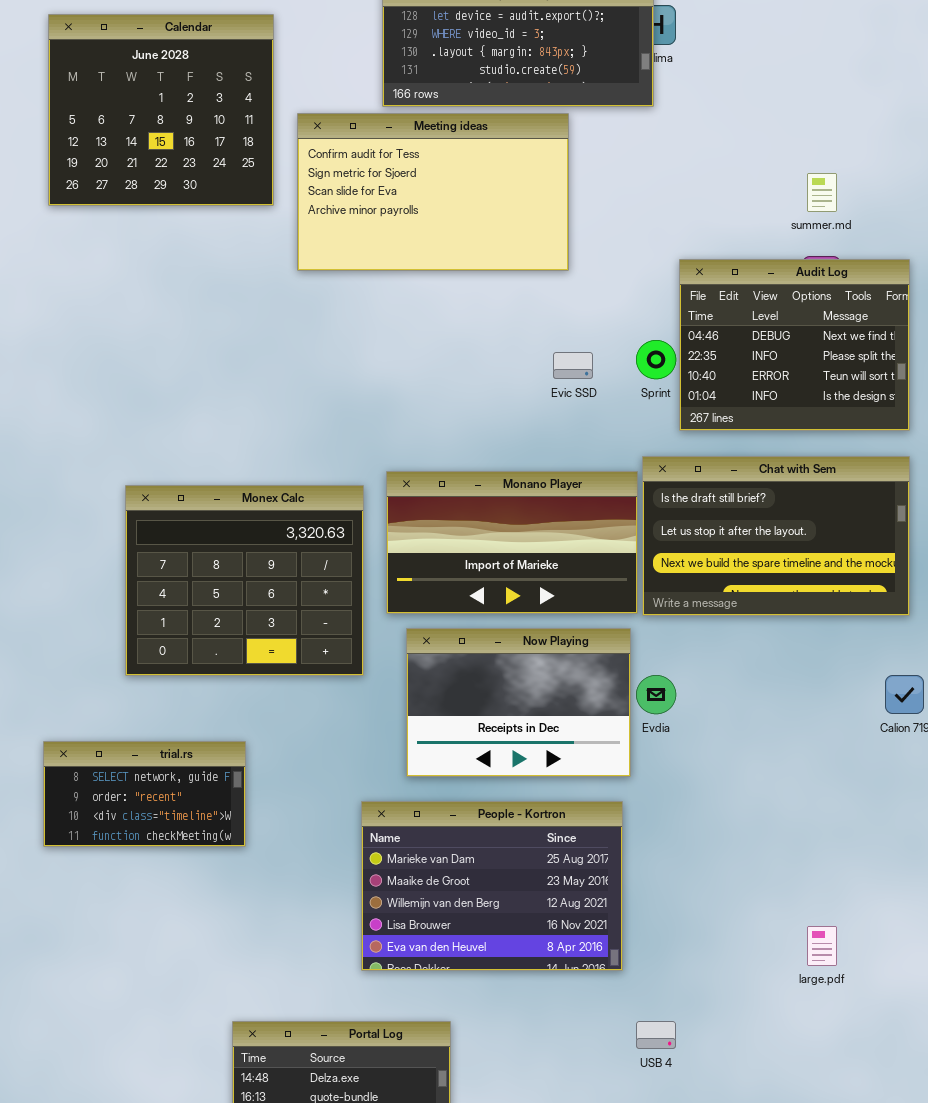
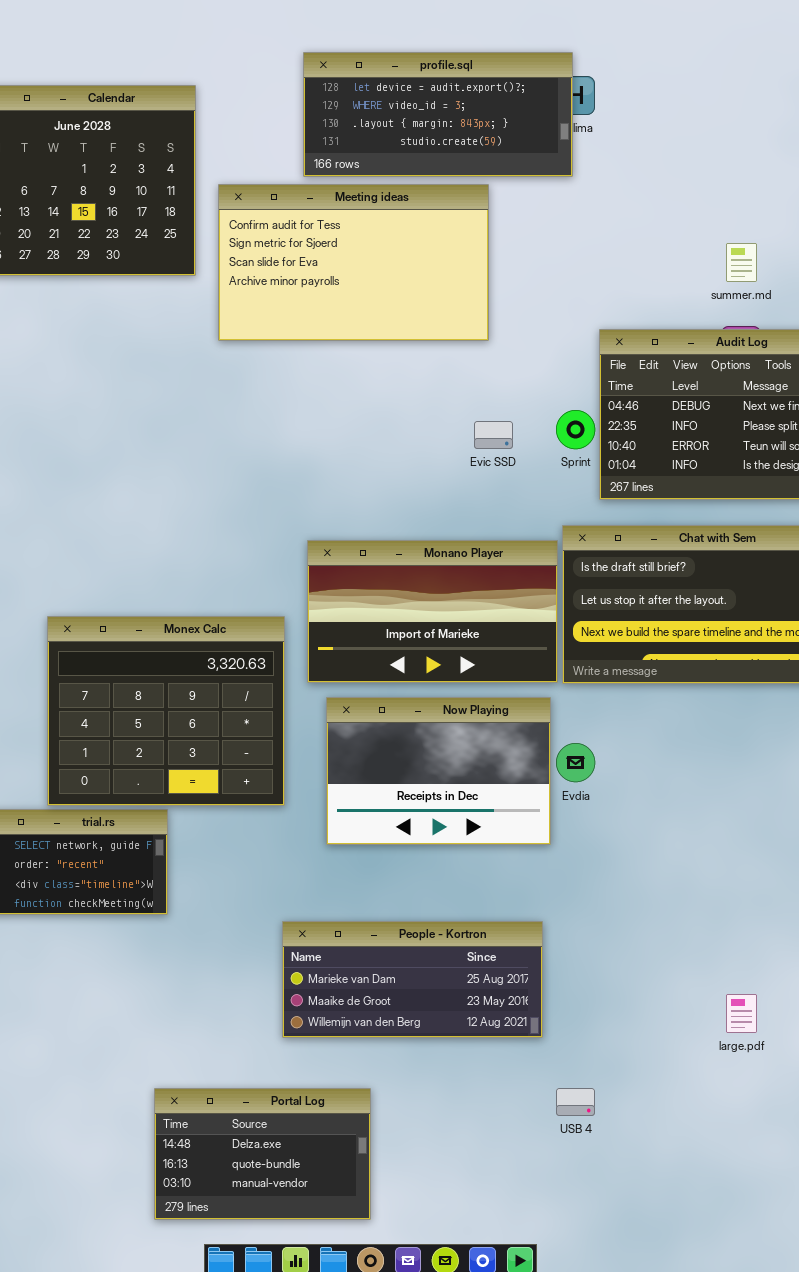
Monex Calc: [125,485,364,676] -> [47,616,285,806], moved
People - Kortron: [361,801,623,971] -> [282,921,543,1038], resized

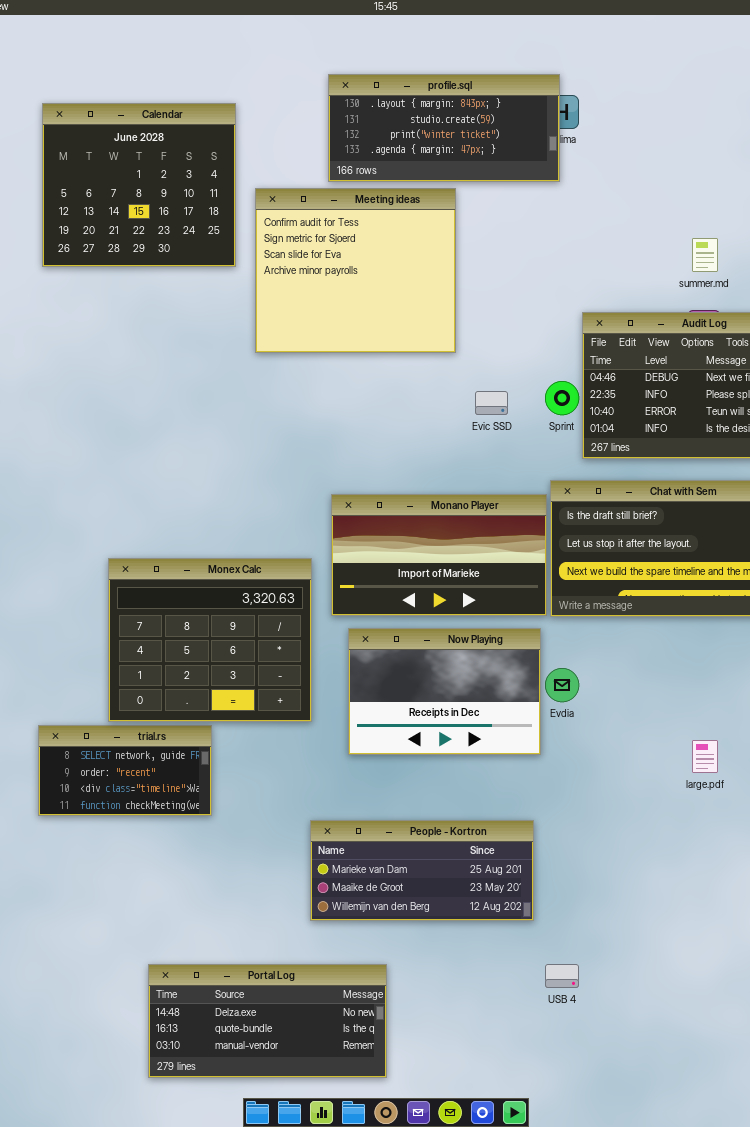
profile.sql: [303,52,573,177] -> [328,74,560,182], scrolled down 2 rows
Meeting ideas: [218,184,489,341] -> [255,188,456,353], resized
large.pdf: [726,994,757,1033] -> [692,740,718,773], moved
Portal Log: [154,1088,371,1220] -> [148,964,387,1078], resized

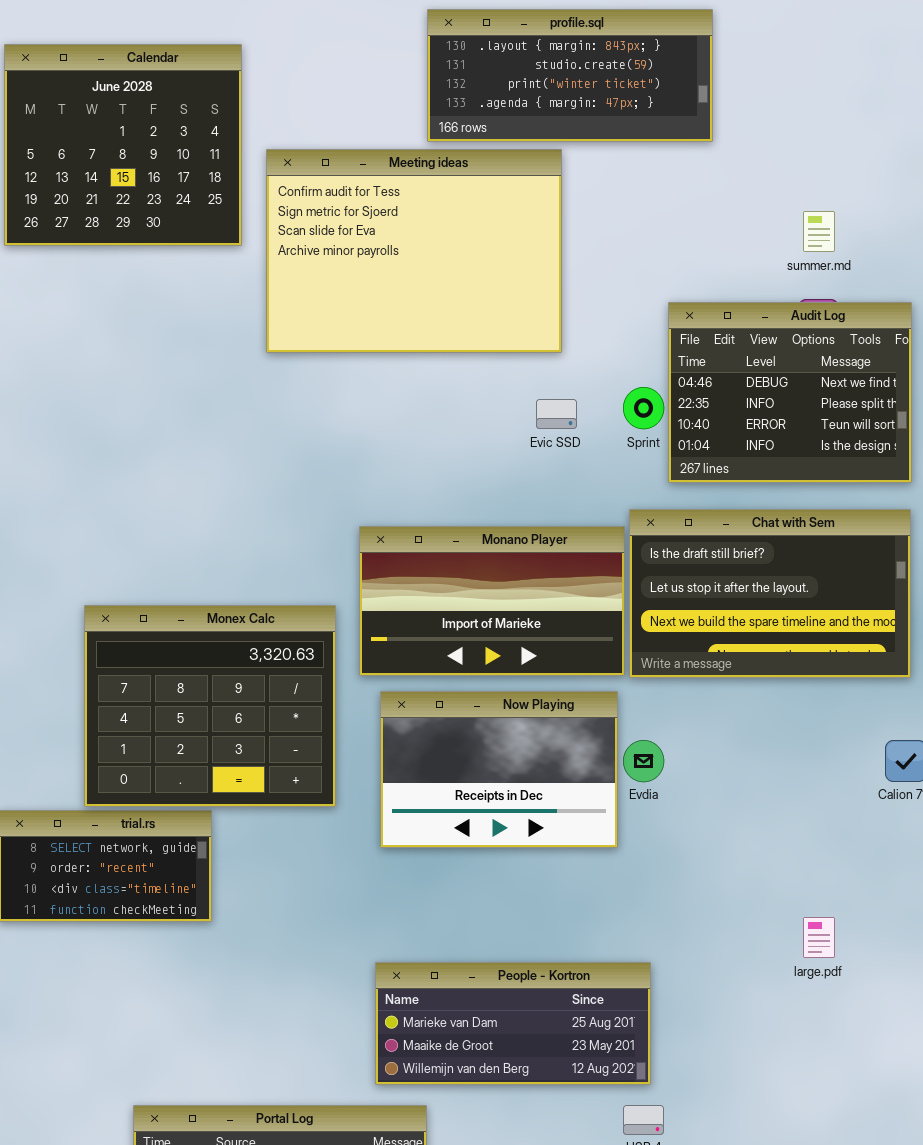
profile.sql: [328,74,560,182] -> [427,9,713,142], moved
Meeting ideas: [255,188,456,353] -> [266,149,562,353], resized
large.pdf: [692,740,718,773] -> [803,917,835,958], moved
People - Kortron: [310,820,534,921] -> [375,962,651,1085], moved

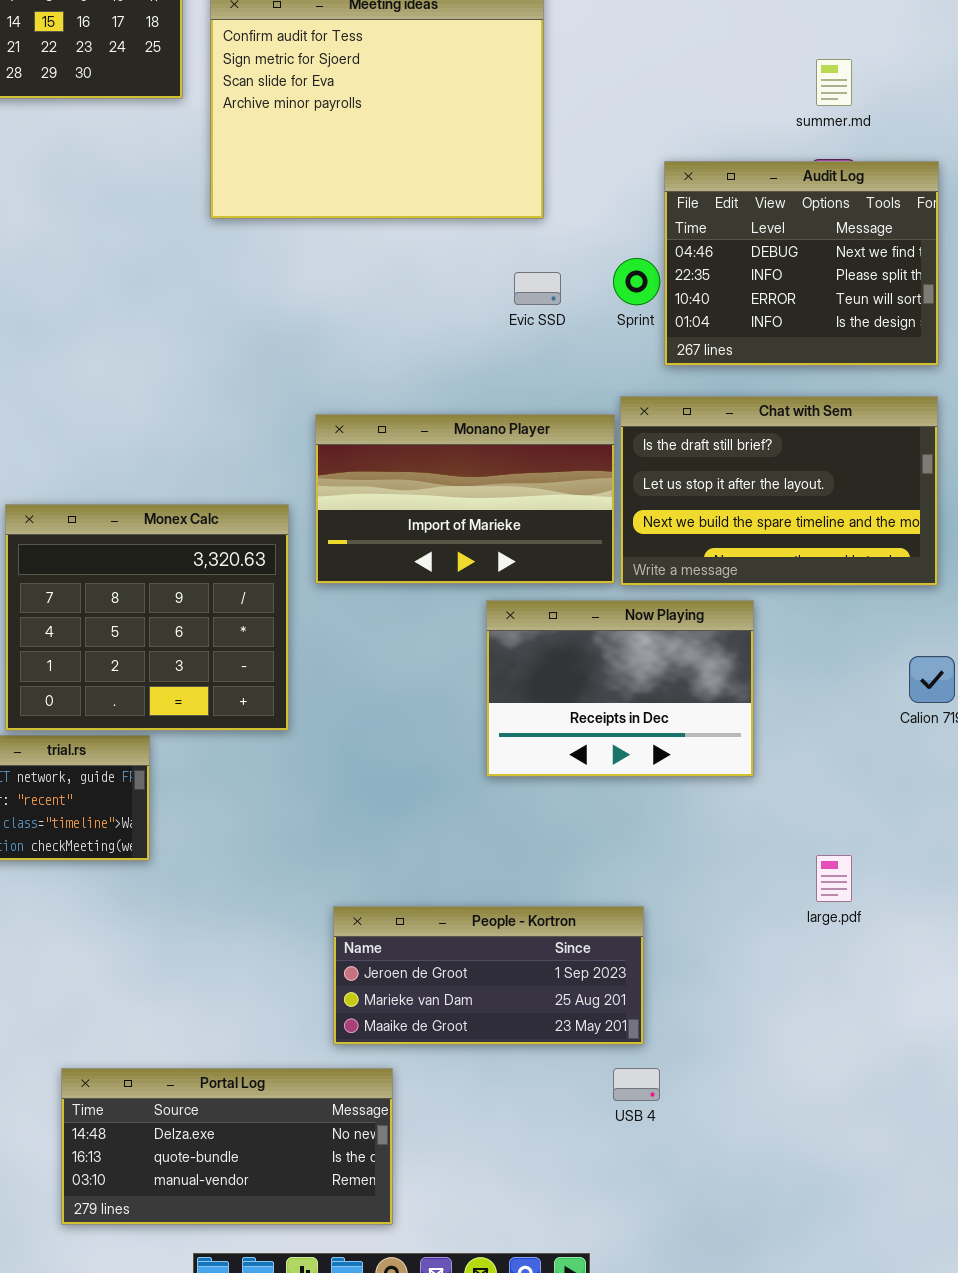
Now Playing: [380,691,618,848] -> [486,600,754,777], moved
People - Kortron: [375,962,651,1085] -> [333,906,644,1045], scrolled up 1 row

